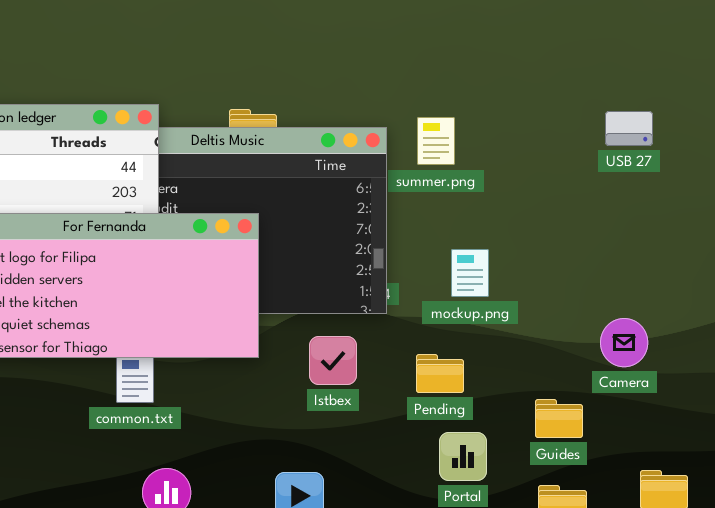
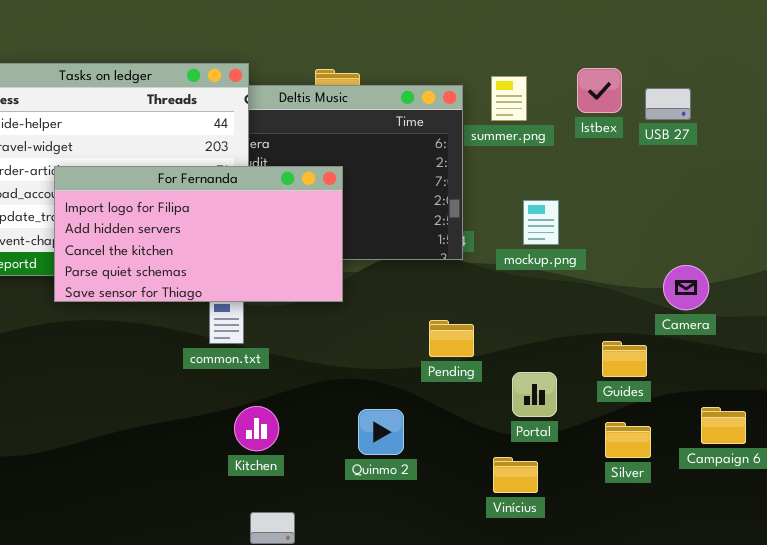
USB 27: [605,111,653,146] -> [645,88,691,120], moved
Istbex: [309,336,357,385] -> [577,68,622,113], moved
Pending: [416,354,464,393] -> [429,320,474,357], moved

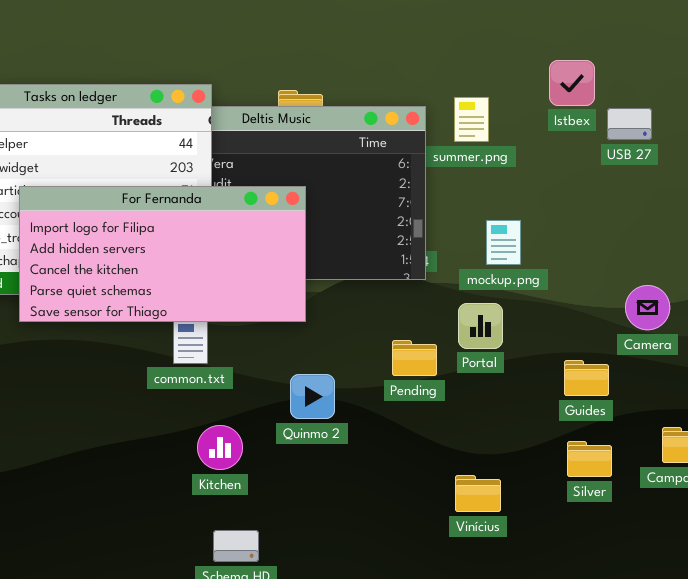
Istbex: [577,68,622,113] -> [549,60,595,106], moved
Portal: [512,372,557,417] -> [458,303,503,349], moved
Quinmo 2: [358,409,404,455] -> [290,374,335,419], moved

